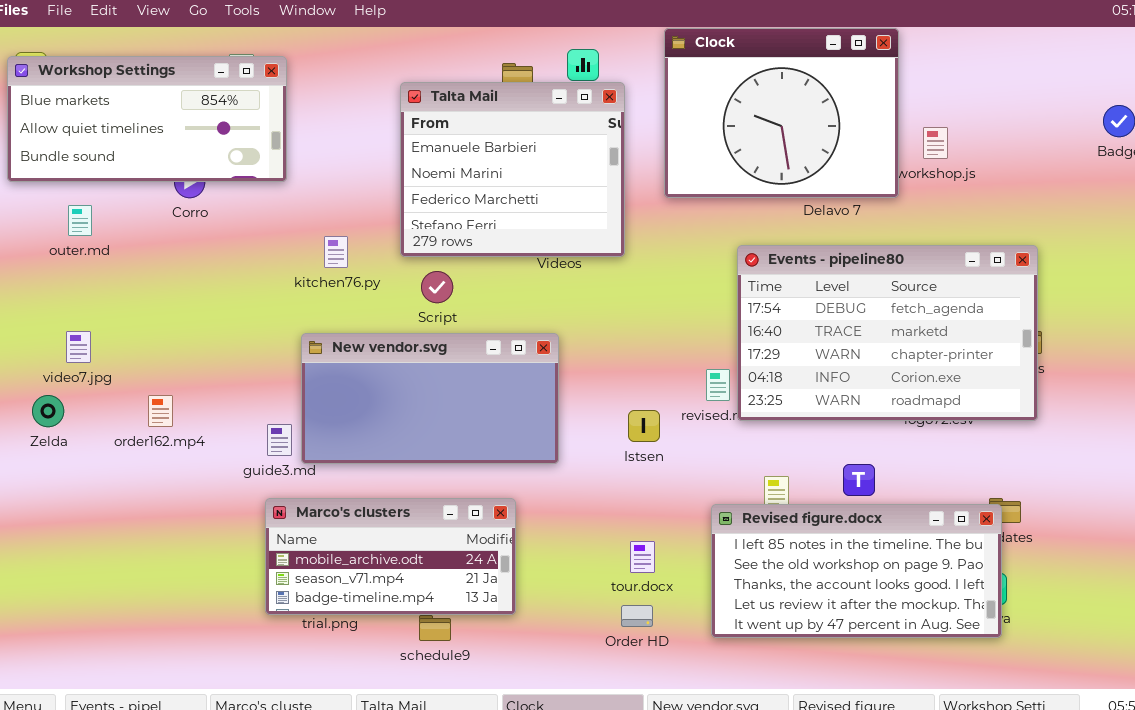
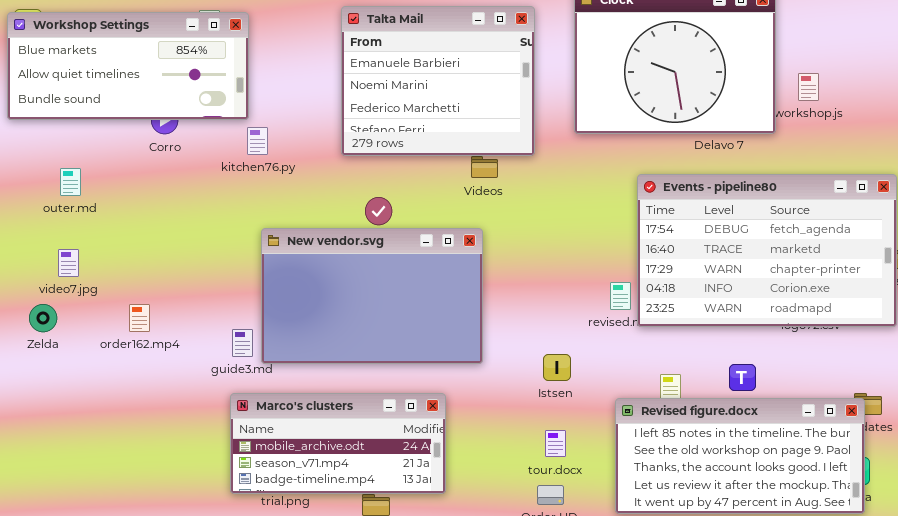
Talta Mail: [400,82,625,257] -> [341,6,535,156], moved
outer.md: [68,205,92,236] -> [60,168,81,196], moved
kitchen76.py: [324,236,348,268] -> [247,127,268,155], moved
New vendor.svg: [301,333,559,464] -> [261,228,483,364], resized
Istsen: [628,410,660,442] -> [543,354,571,381], moved

